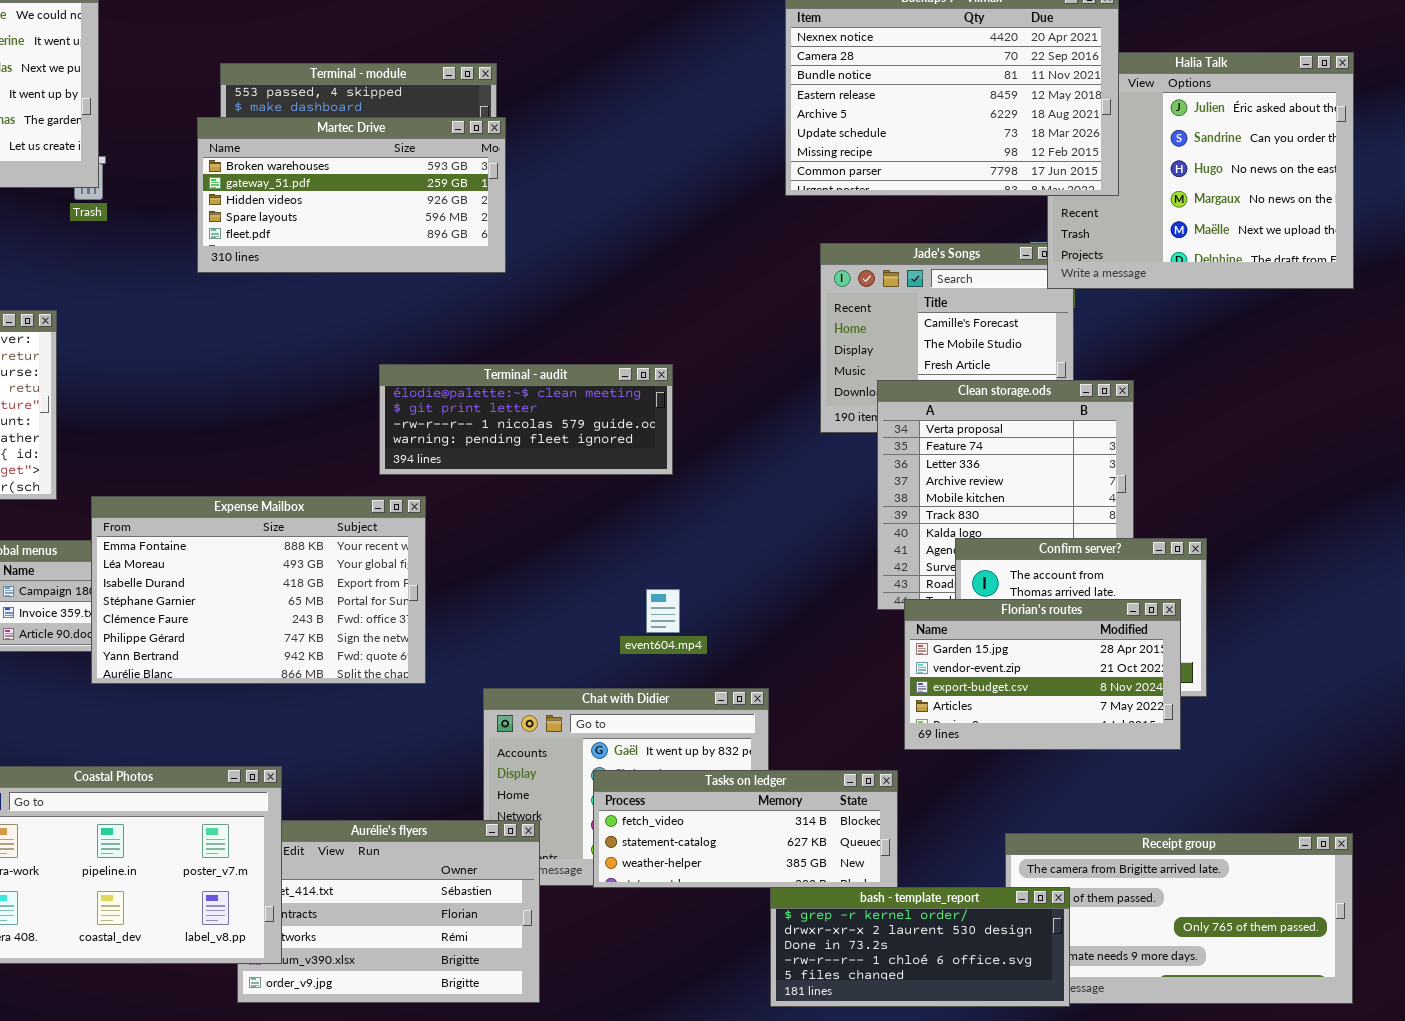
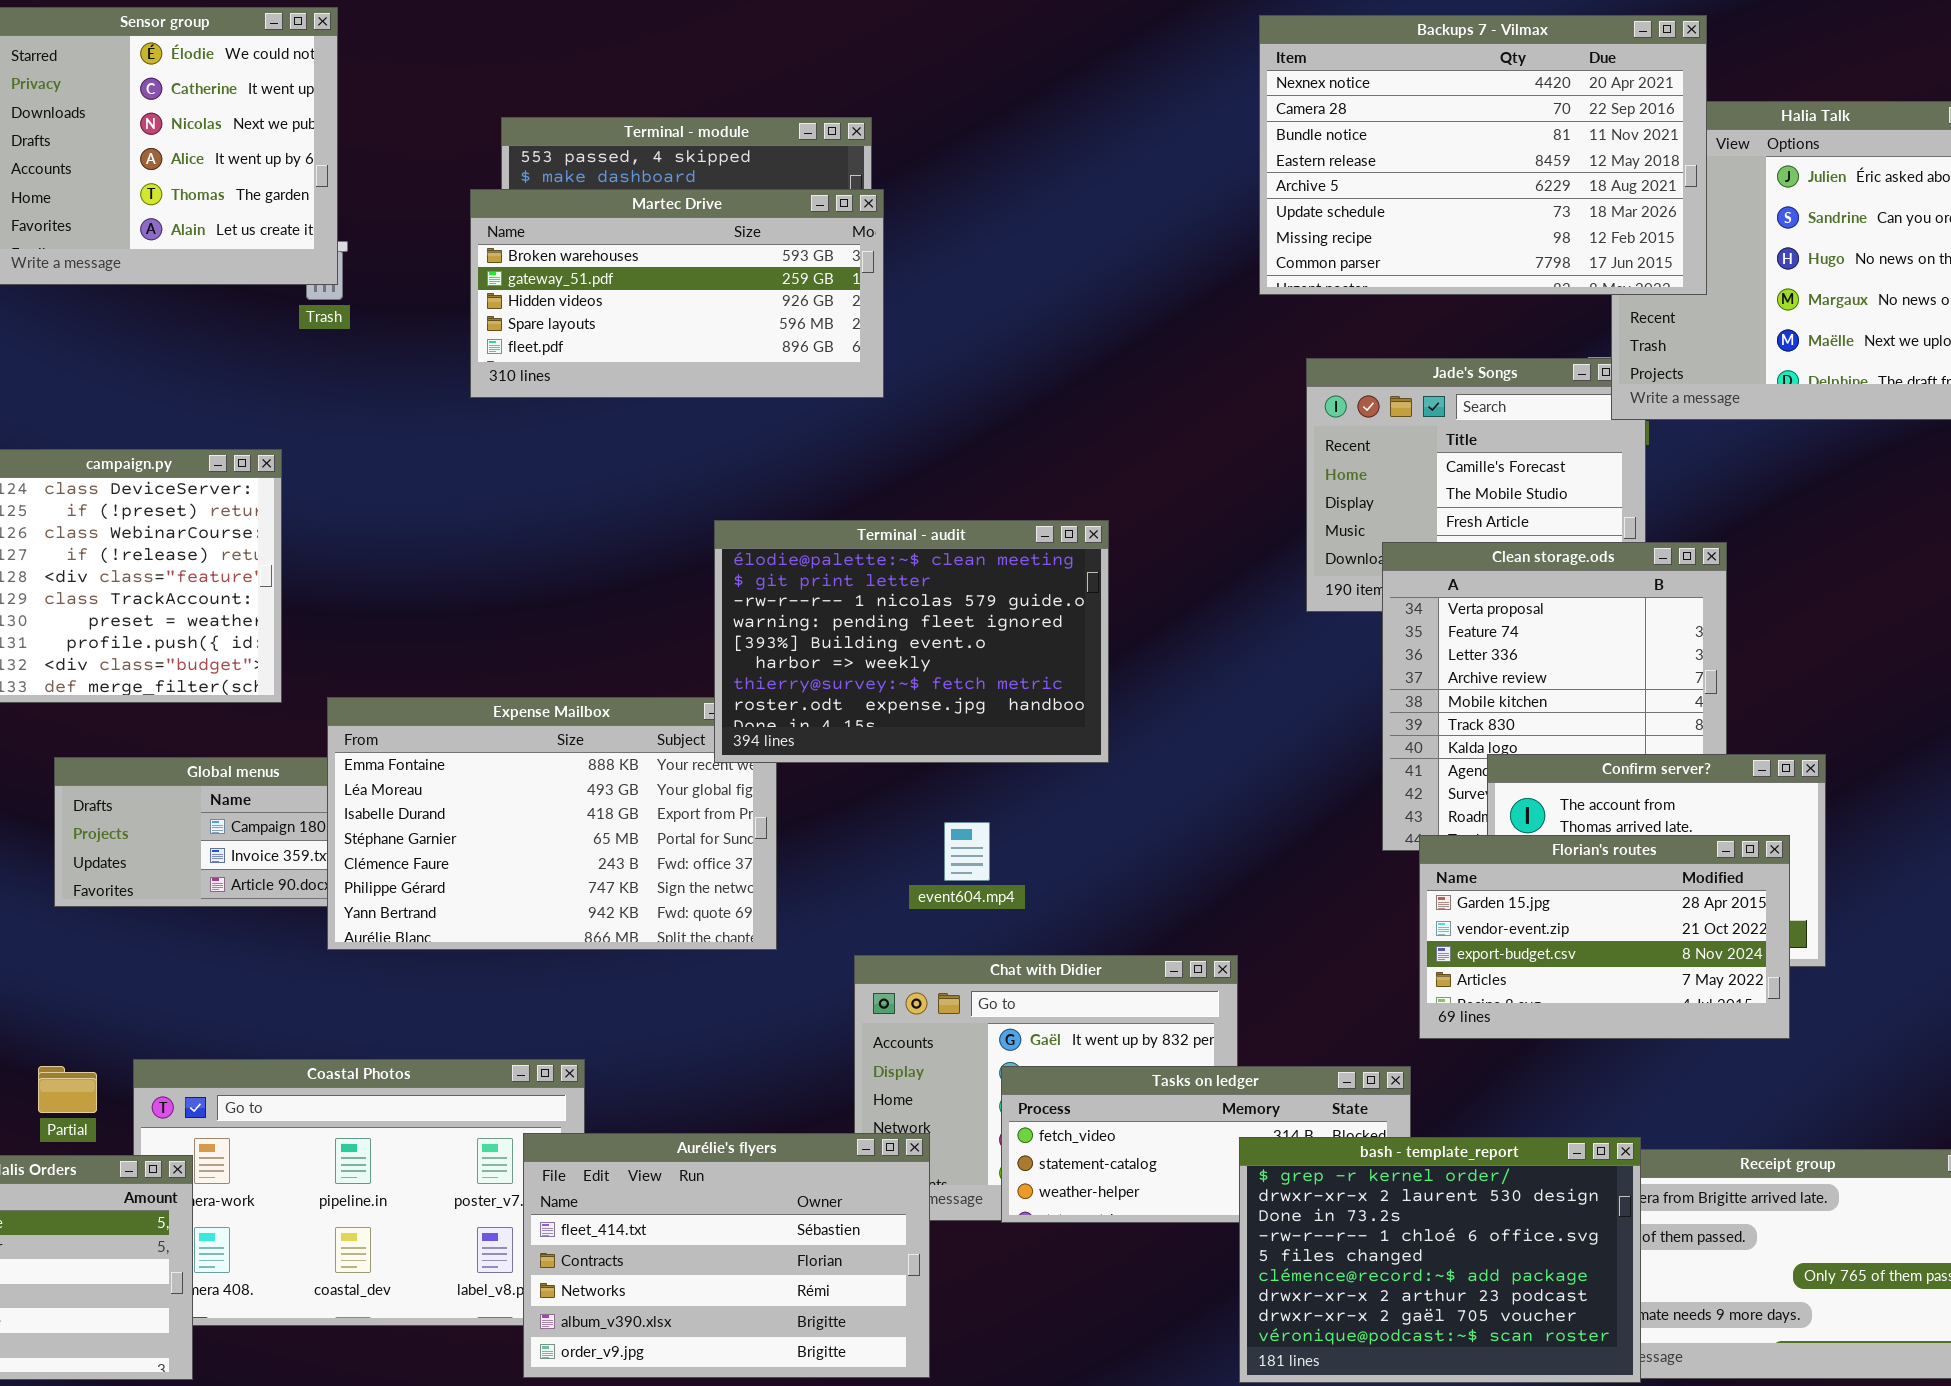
Terminal - audit: [379,364,673,475] -> [714,520,1109,763], resized
event604.mp4: [646,589,680,633] -> [944,822,990,881], moved
Aurélie's flyers: [237,820,540,1003] -> [523,1133,930,1378], raised
bash - template_report: [770,887,1070,1007] -> [1239,1137,1641,1383], resized

